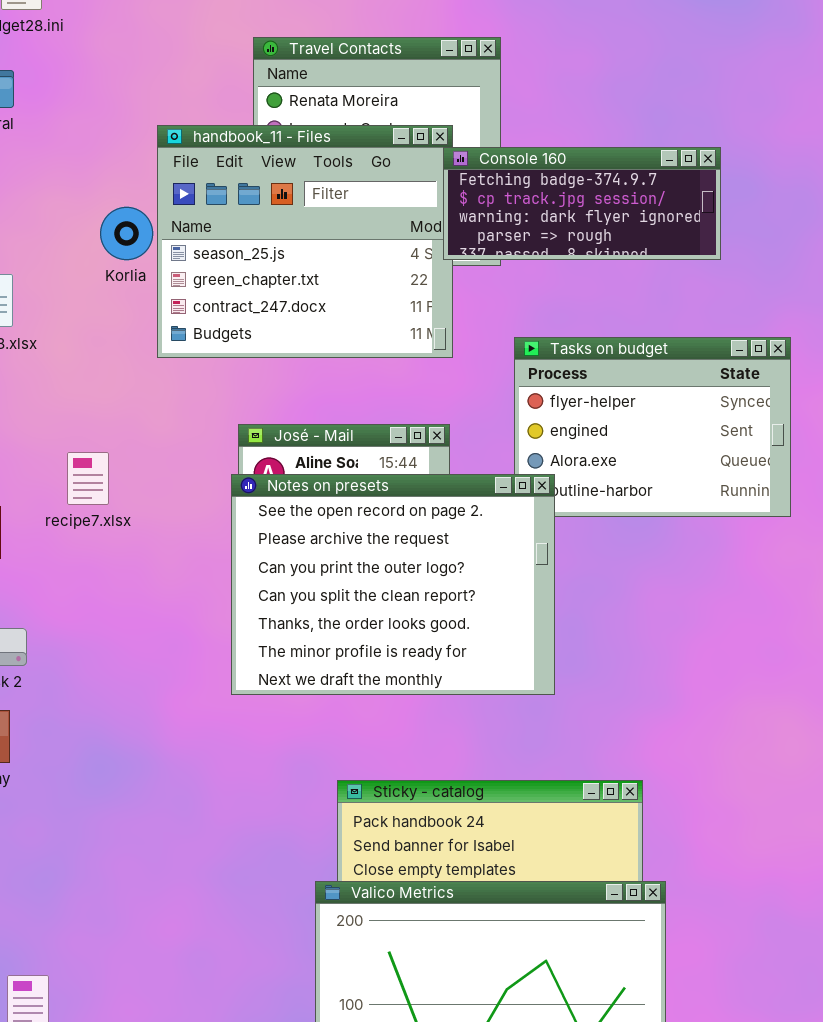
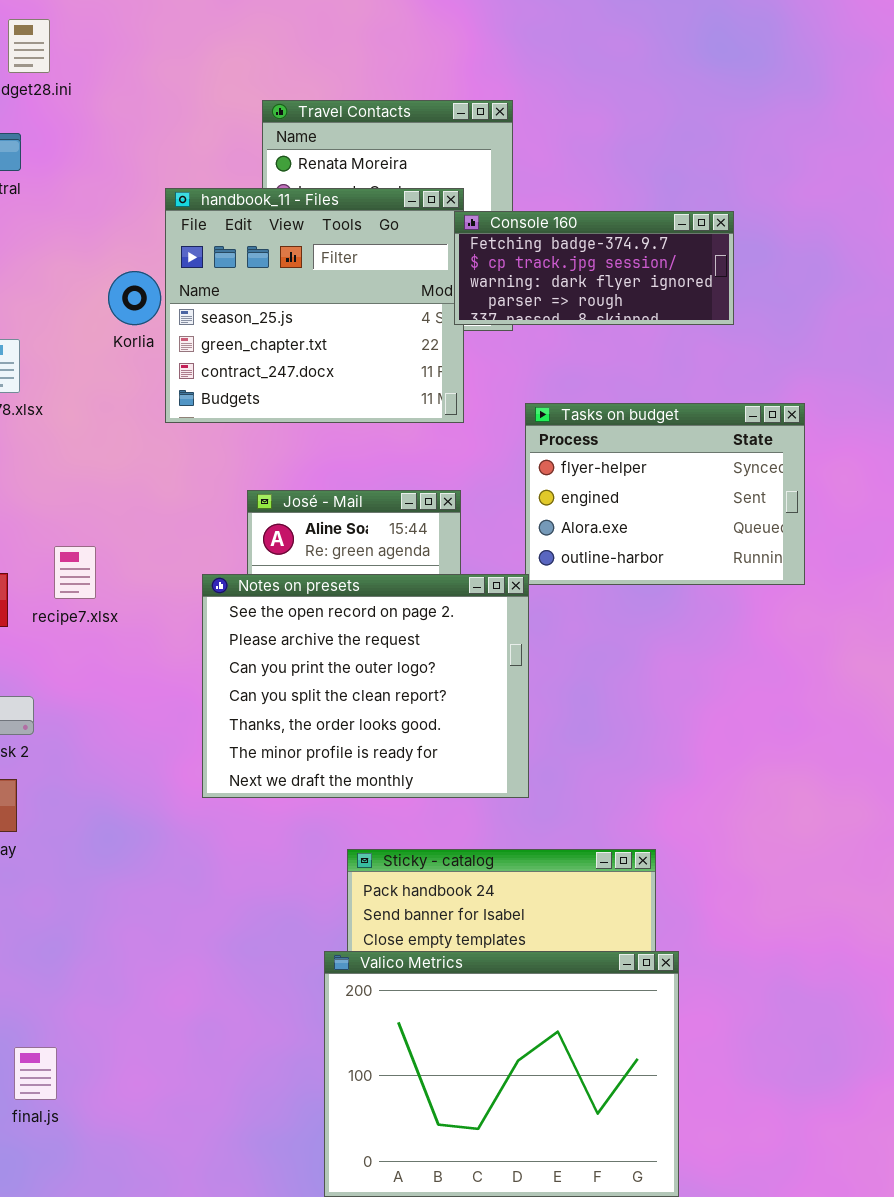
recipe7.xlsx: [67,452,109,505] -> [54,546,96,599], moved
Notes on presets: [231,474,555,695] -> [202,574,529,798], moved

